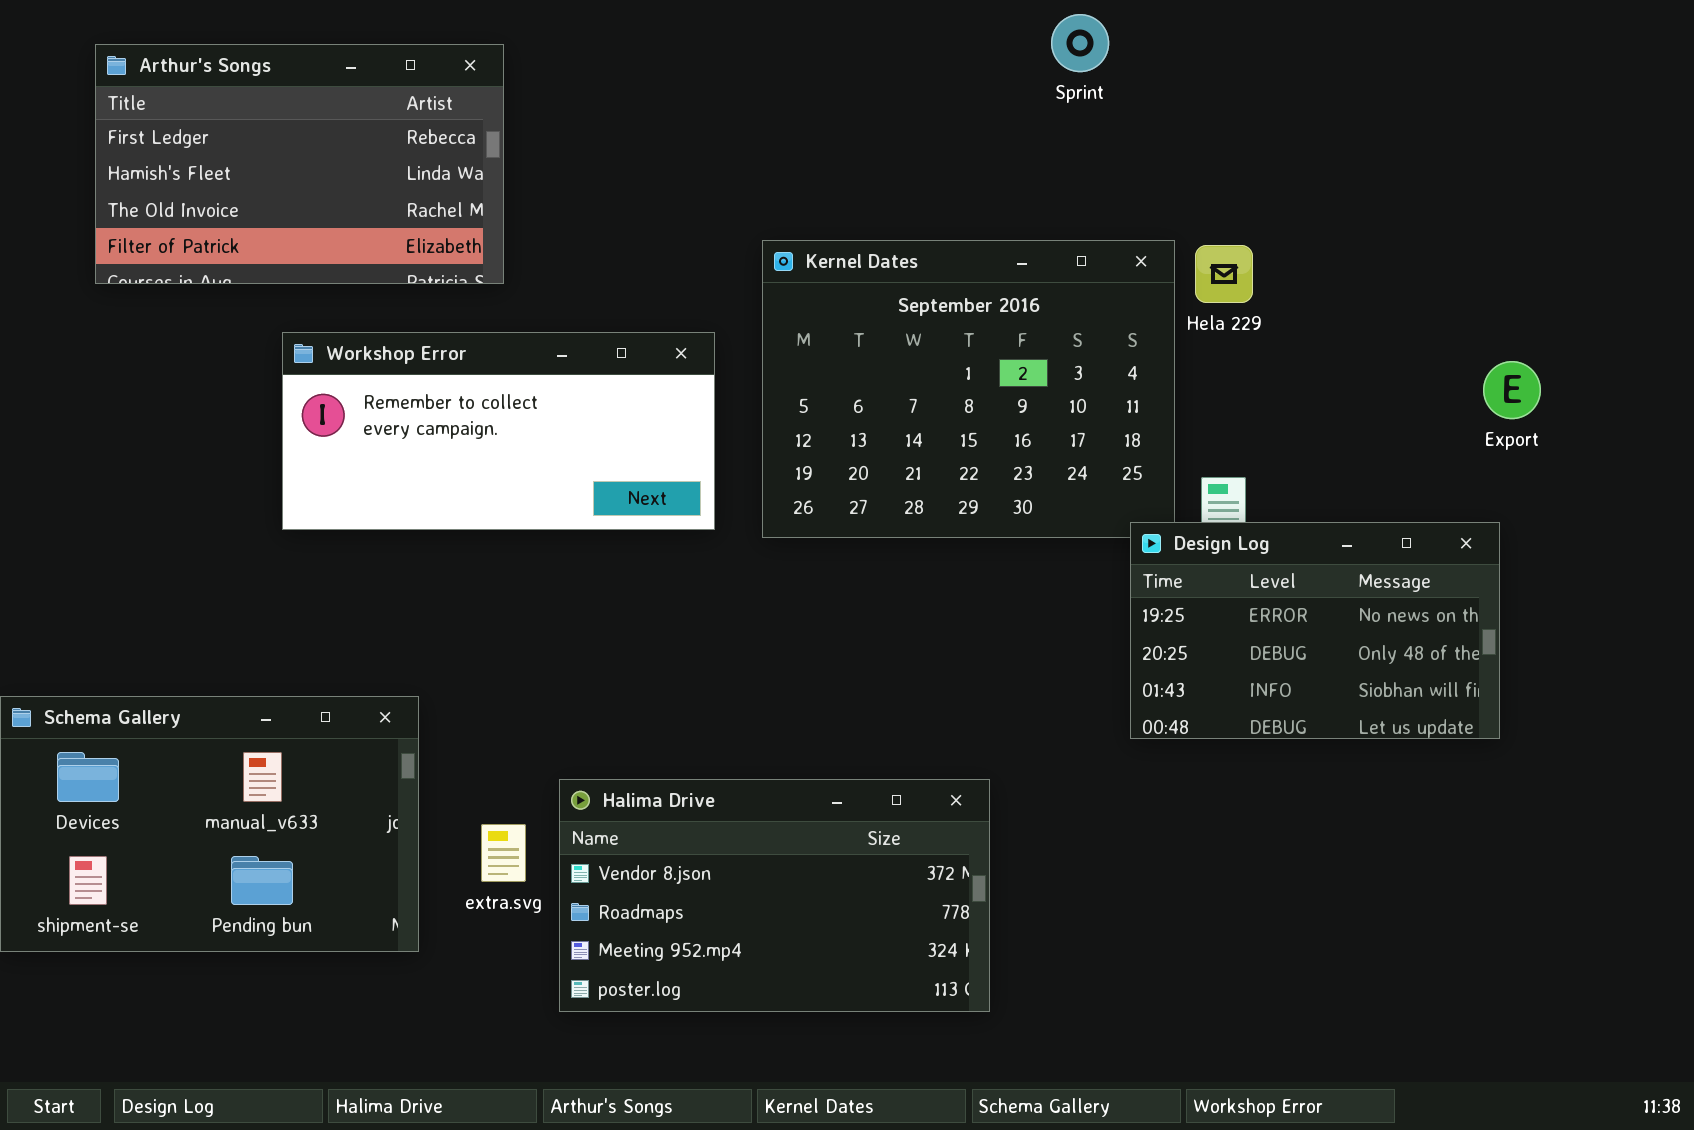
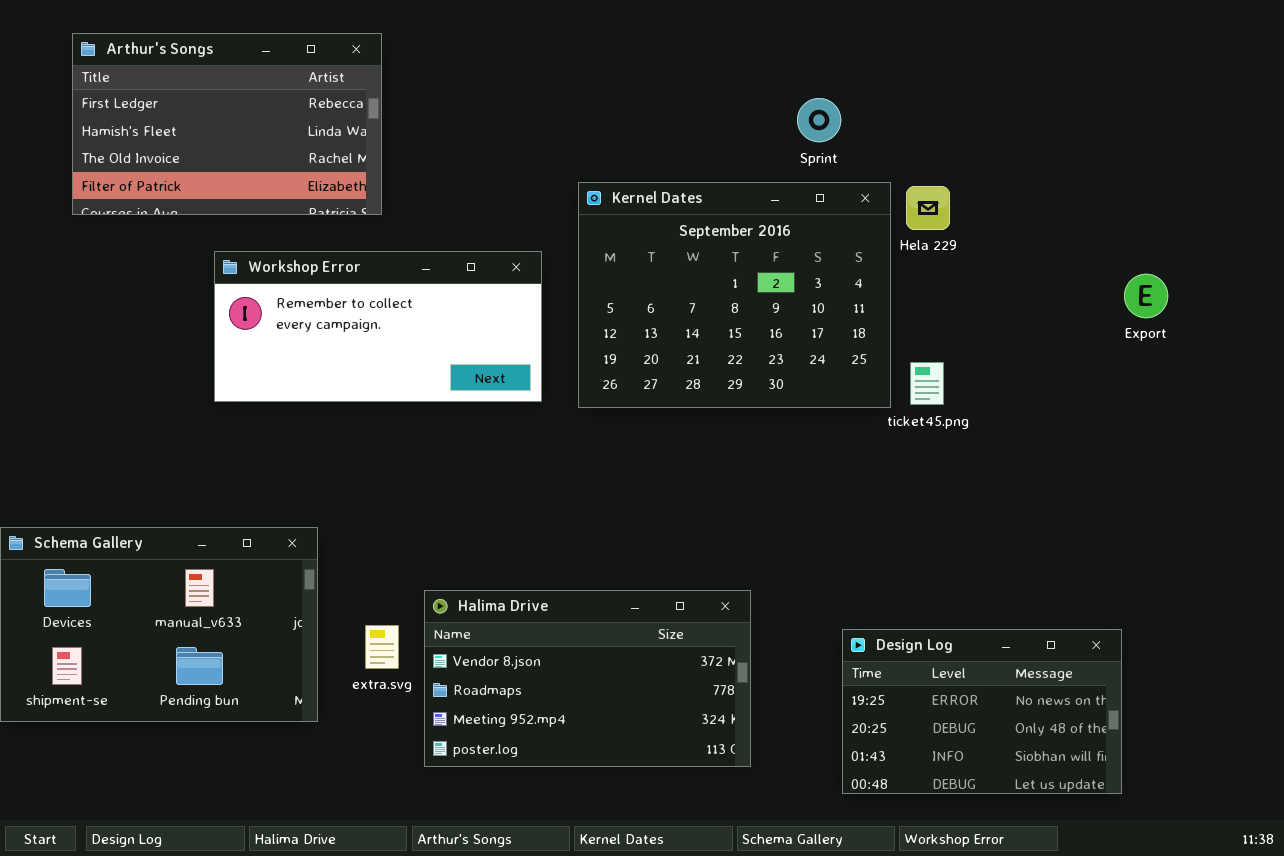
Sprint: [1051,14,1109,72] -> [797,98,841,142], moved
Design Log: [1130,522,1500,739] -> [842,629,1122,794], moved

